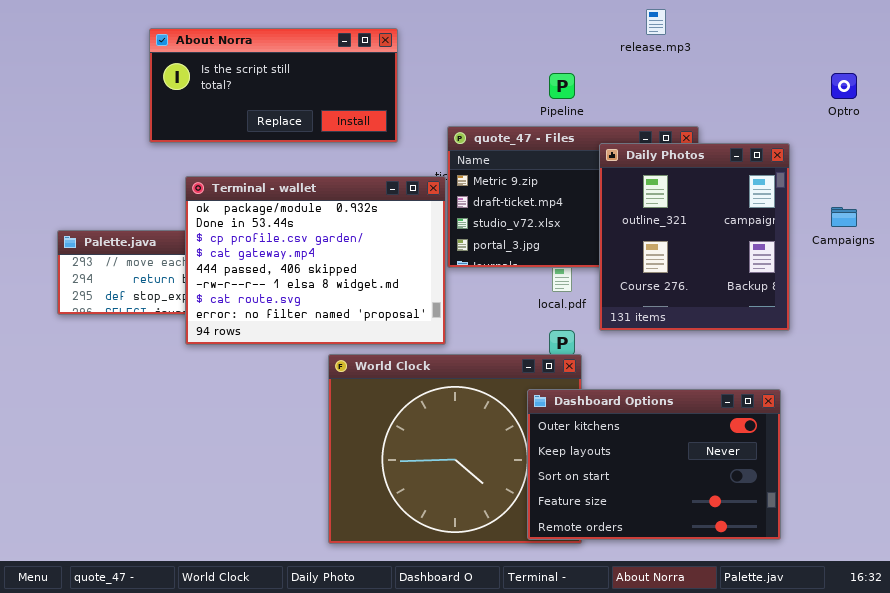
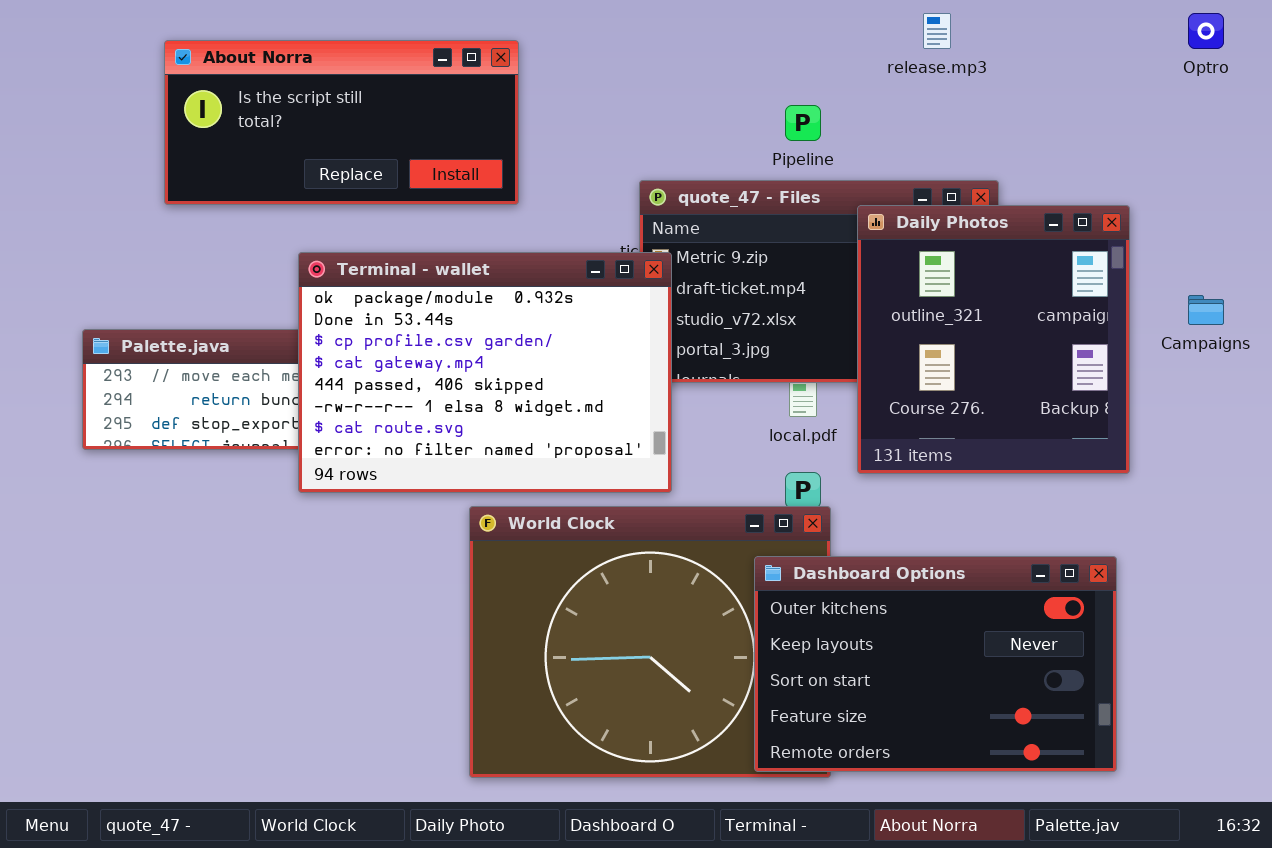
About Norra: [149,28,398,143] -> [164,40,519,205], moved
Optro: [831,73,857,99] -> [1188,13,1224,49], moved
Terminal - wallet: [185,176,446,345] -> [298,252,672,493], moved

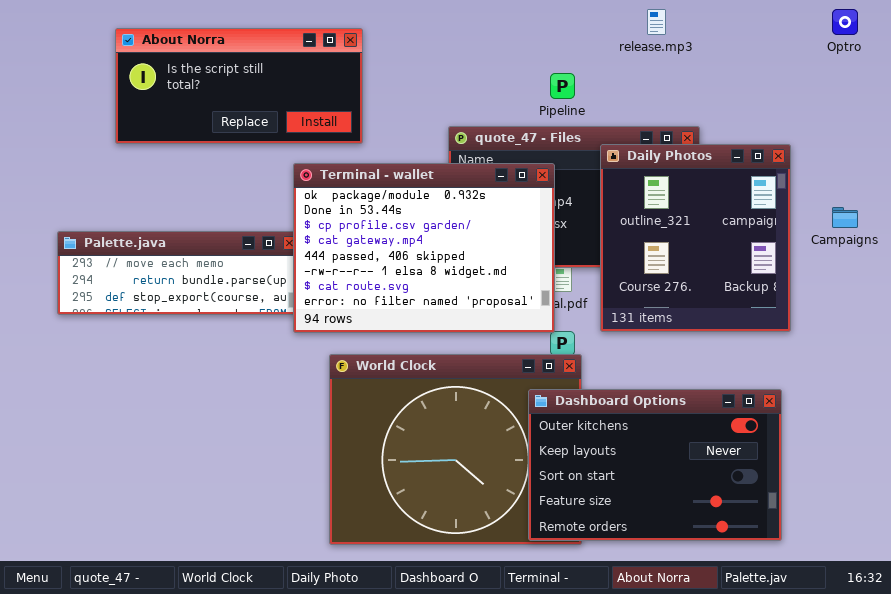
Terminal - wallet: [298,252,672,493] -> [293,163,555,333], moved

